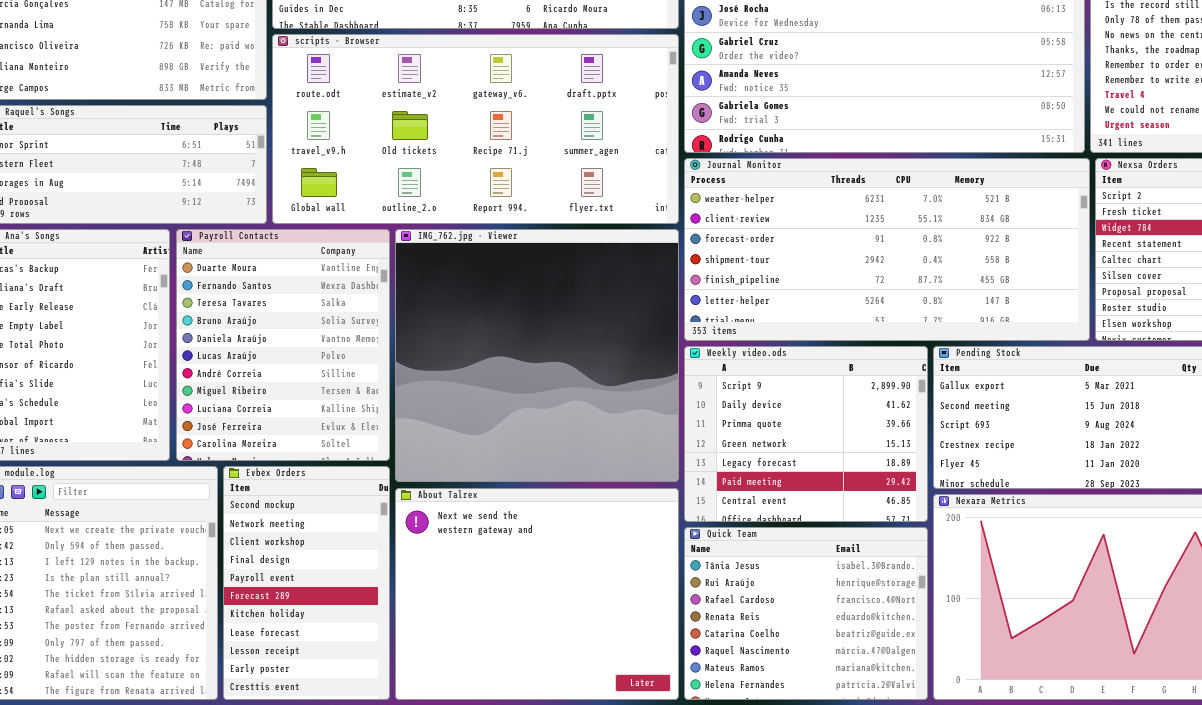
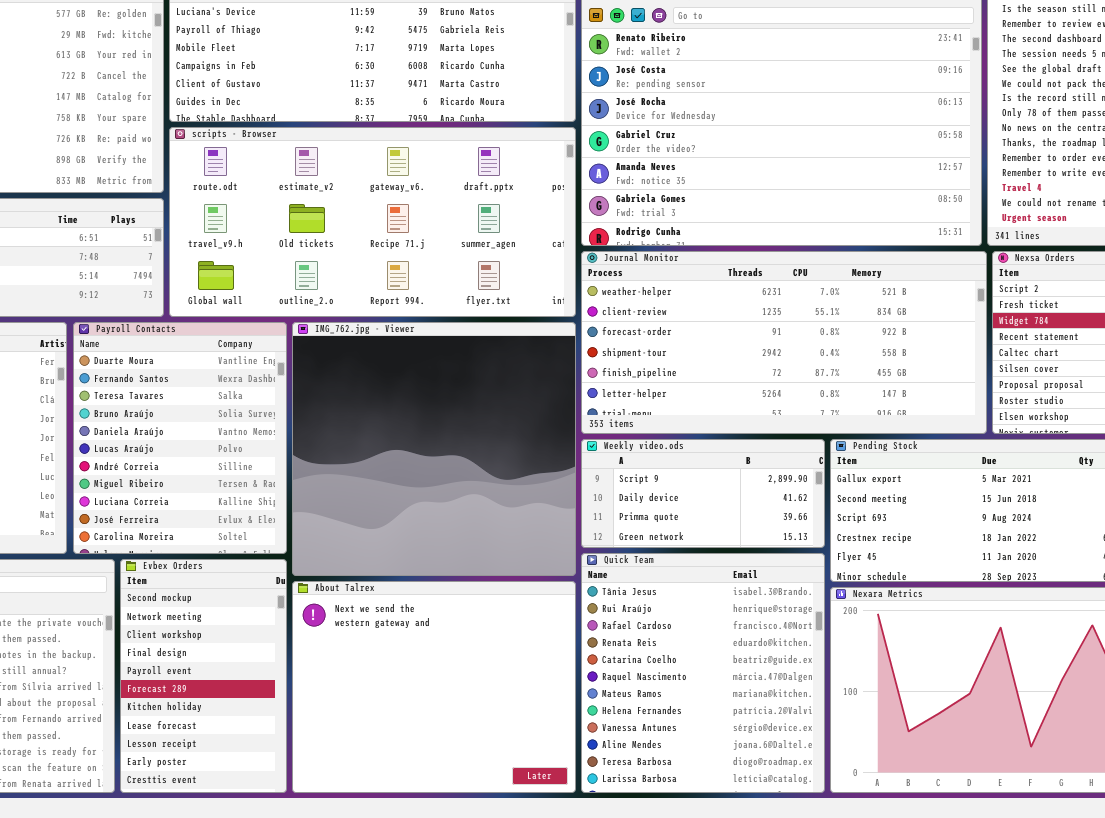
Weekly video.ods: [684,346,928,522] -> [581,439,825,548], resized
Quick Team: [684,527,928,700] -> [581,553,825,793], resized

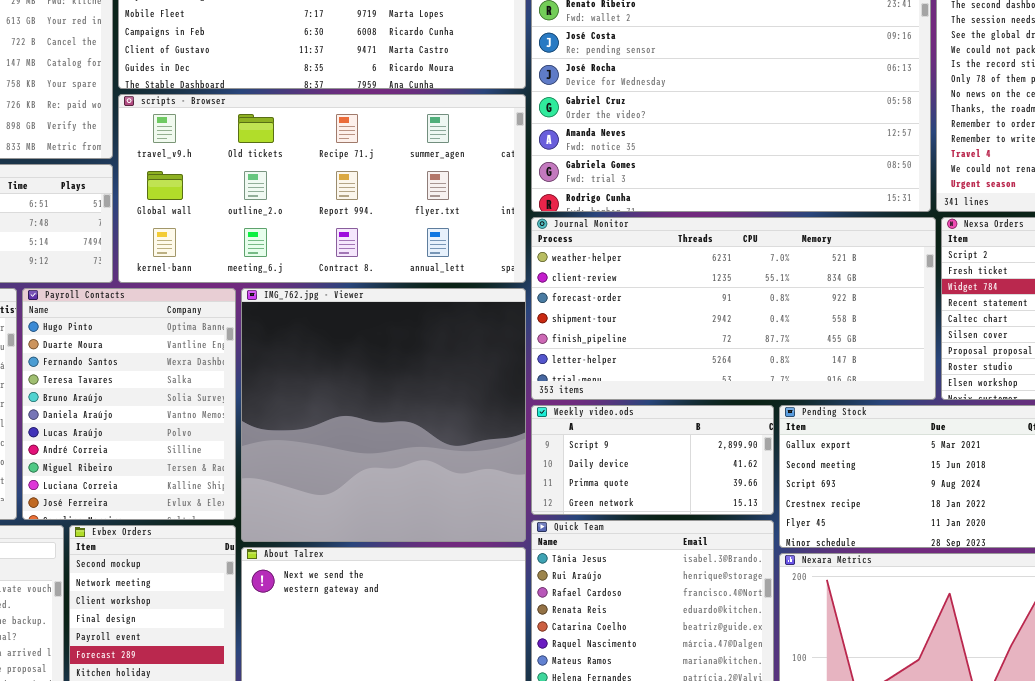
scripts - Browser: [169,127,576,317] -> [118,94,526,283], scrolled down 1 row
Payroll Contacts: [73,322,287,554] -> [22,288,236,520], scrolled up 1 row

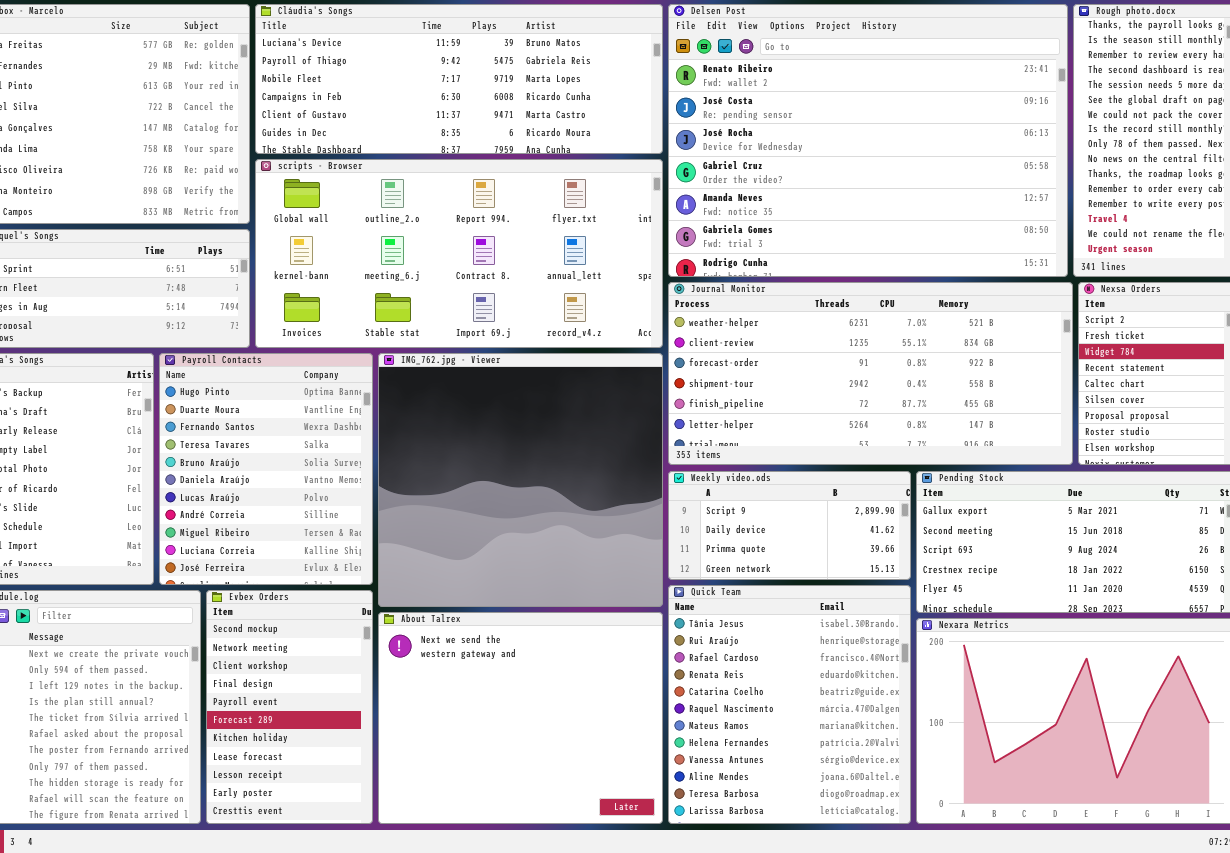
scripts - Browser: [118,94,526,283] -> [255,159,663,348], scrolled down 1 row

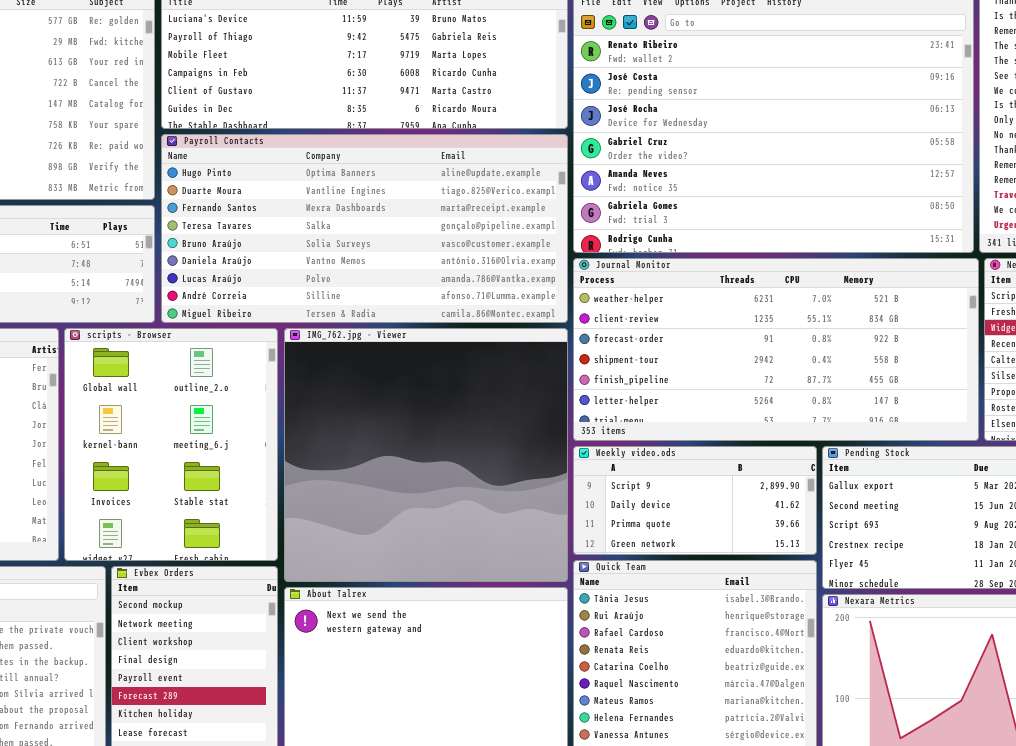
scripts - Browser: [255,159,663,348] -> [64,328,278,561], moved, resized
Payroll Contacts: [159,353,373,585] -> [161,134,568,323], moved, resized

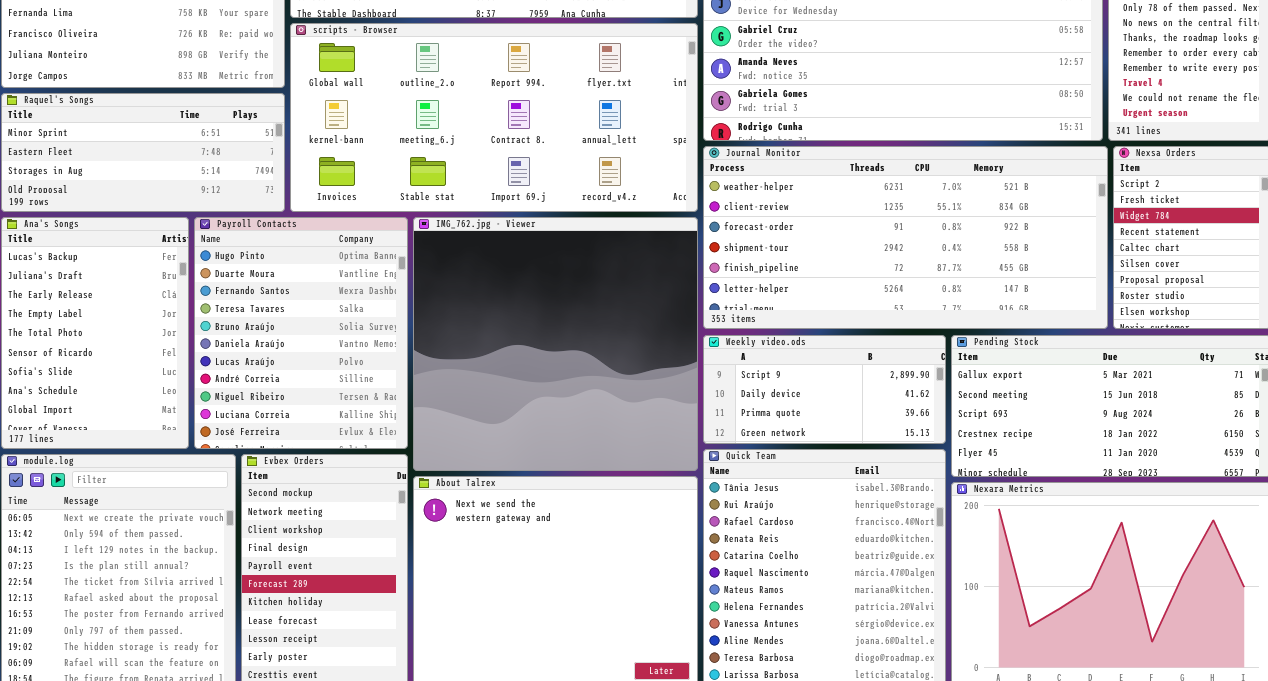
Payroll Contacts: [161,134,568,323] -> [194,217,408,449], moved, resized
scripts - Browser: [64,328,278,561] -> [290,23,698,212], moved, resized

